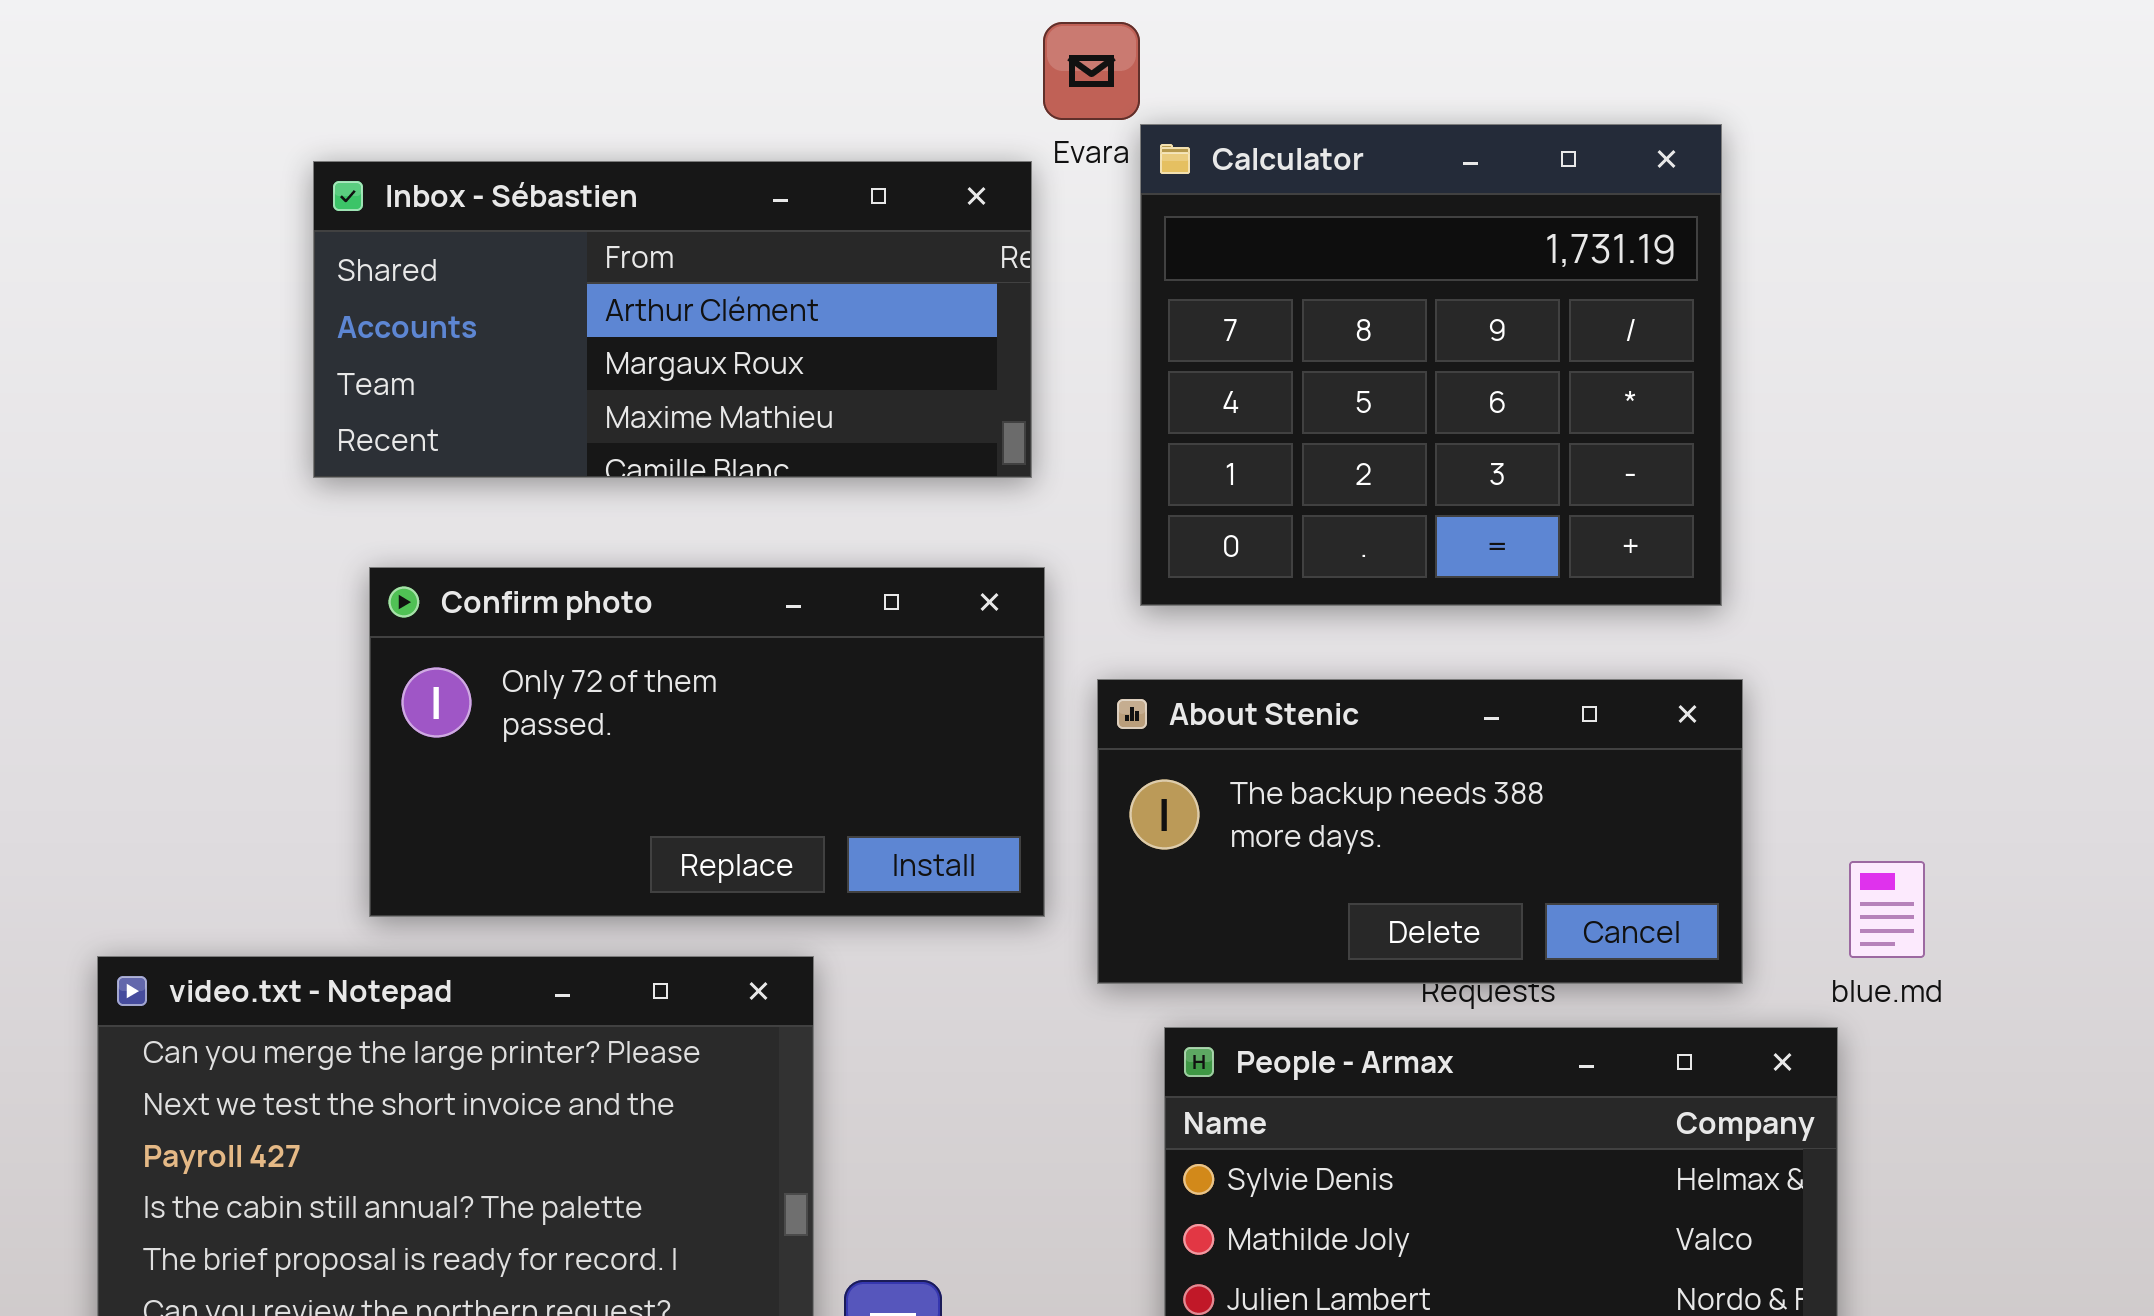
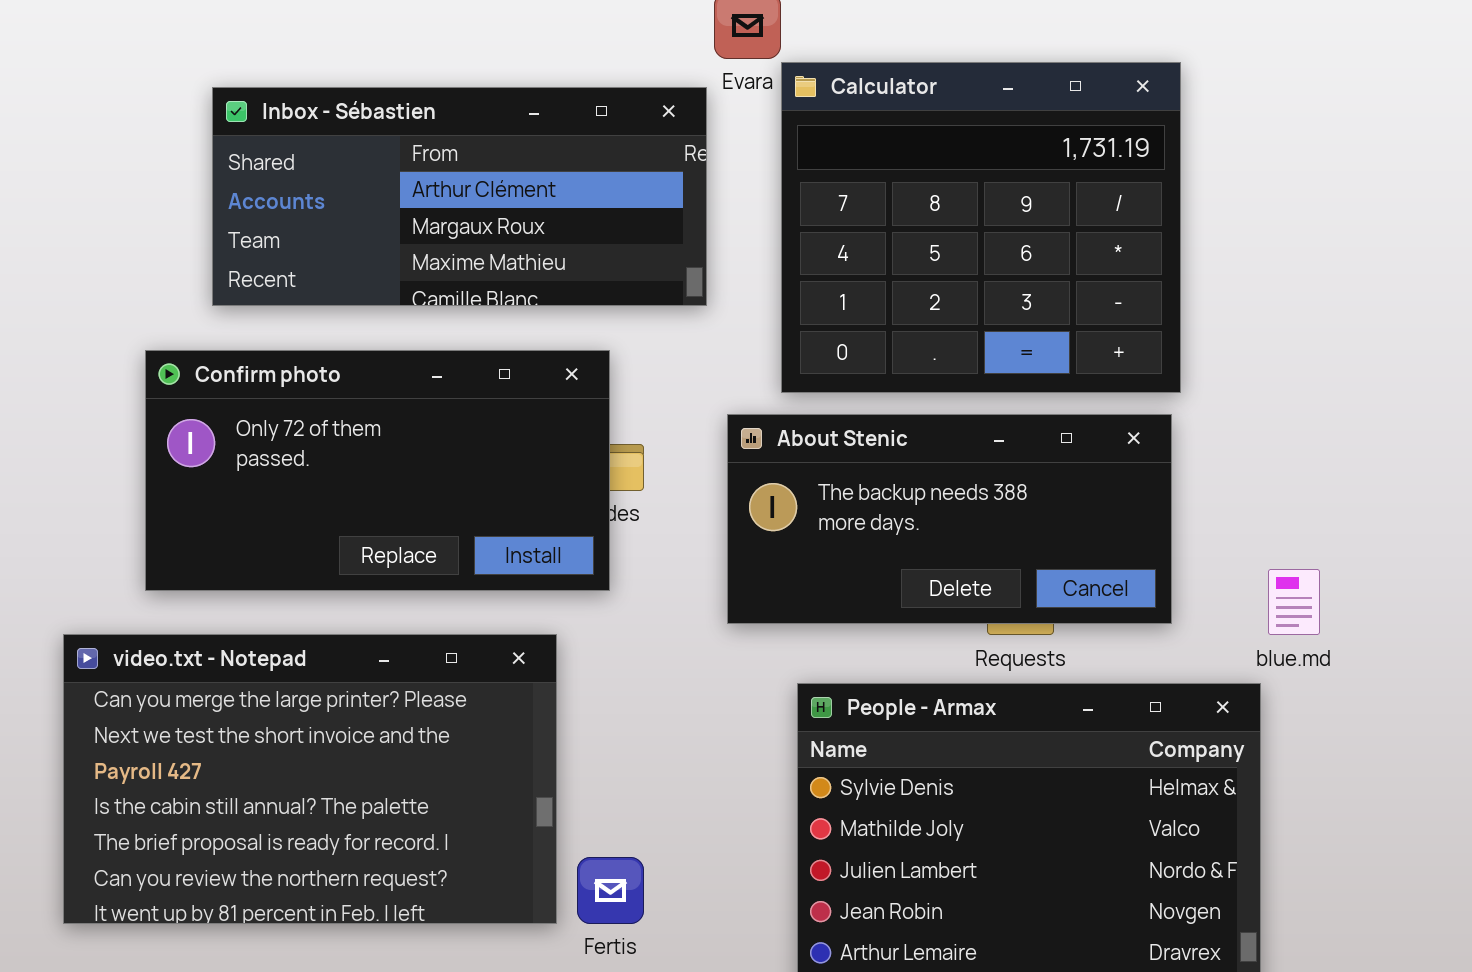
Confirm photo: [369,567,1045,917] -> [145,350,610,591], moved
About Stenic: [1097,679,1743,984] -> [727,414,1172,624], moved

